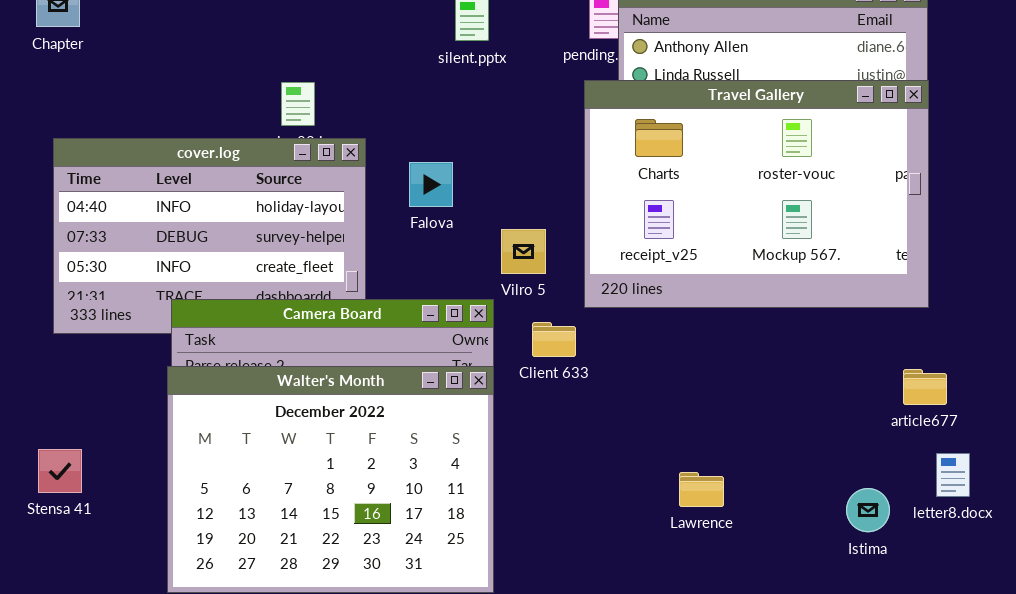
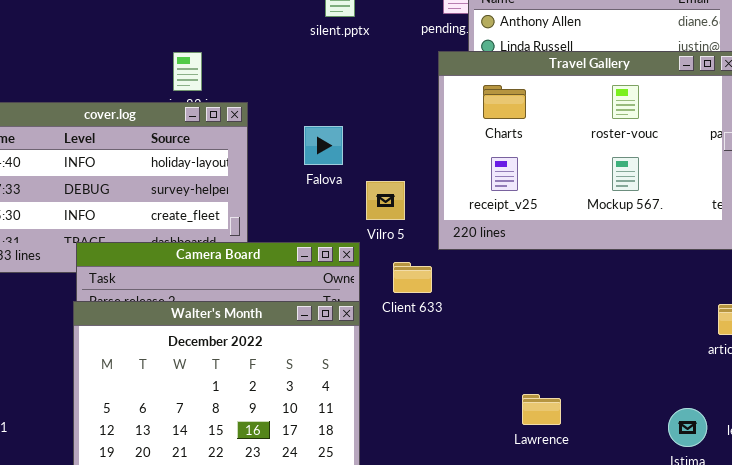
Falova: [409,162,453,207] -> [304,126,343,165], moved

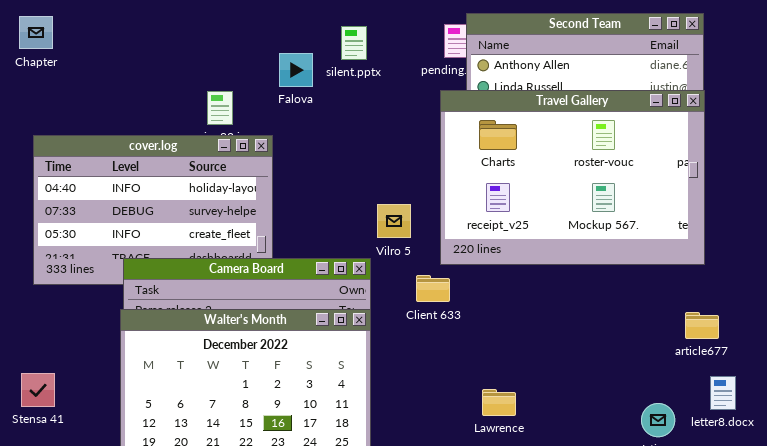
Falova: [304,126,343,165] -> [279,53,313,87], moved
Client 633: [393,262,432,293] -> [416,275,450,302], moved
Lawrence: [522,394,561,425] -> [482,389,516,416], moved

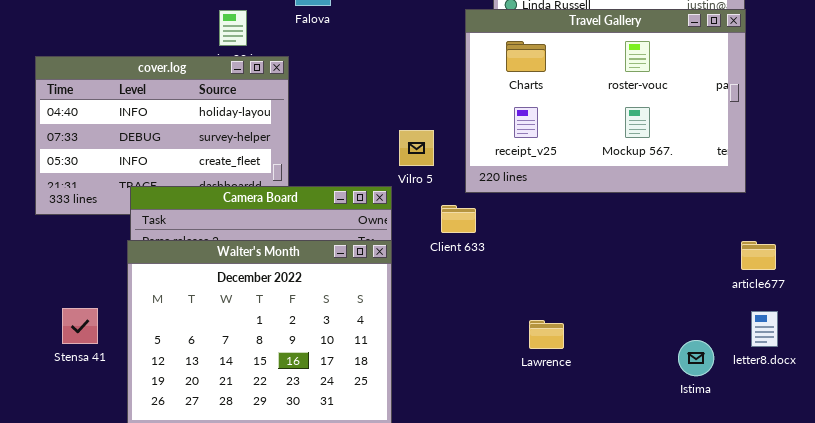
article677: [685,312,719,339] -> [741,241,776,270], moved
Stensa 41: [21,373,55,407] -> [62,308,98,344], moved
Lawrence: [482,389,516,416] -> [529,320,564,349], moved

